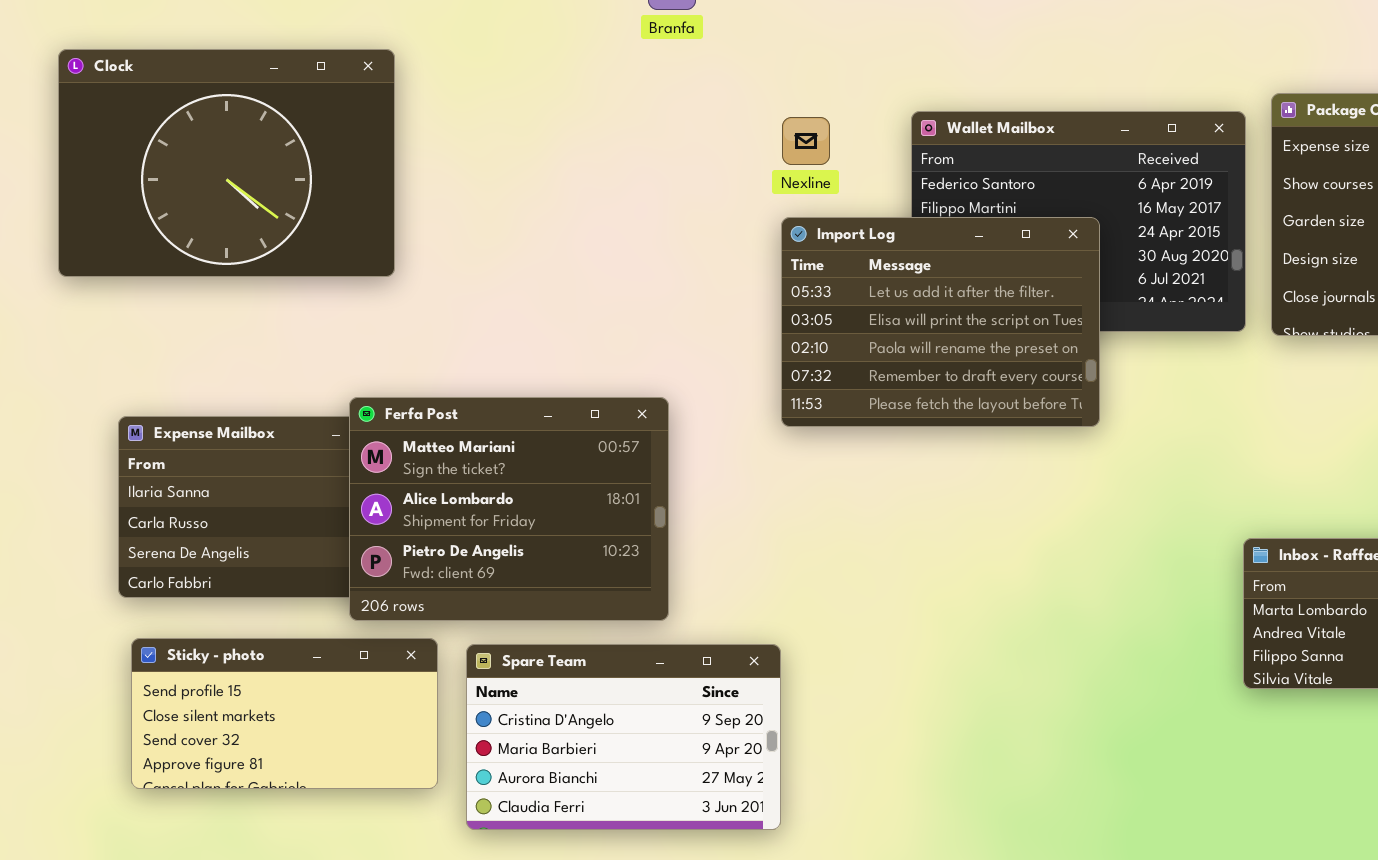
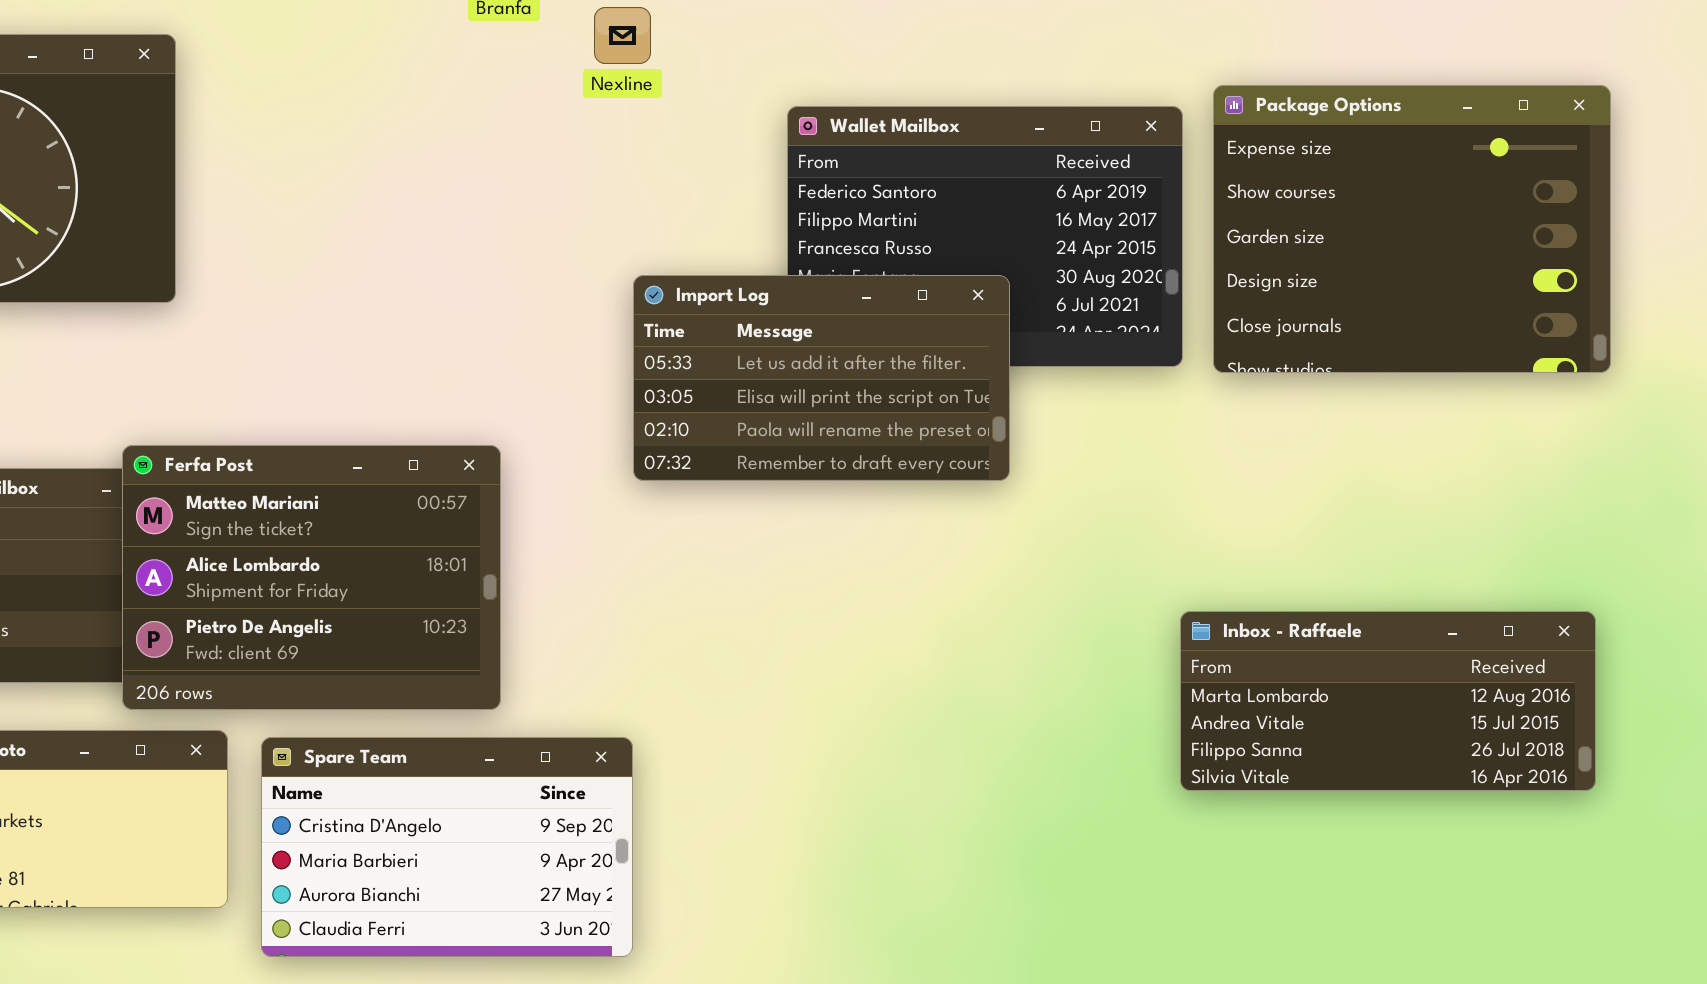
Nexline: [782,117,830,165] -> [594,7,651,64], moved
Import Log: [781,217,1100,427] -> [633,275,1010,481], resized

